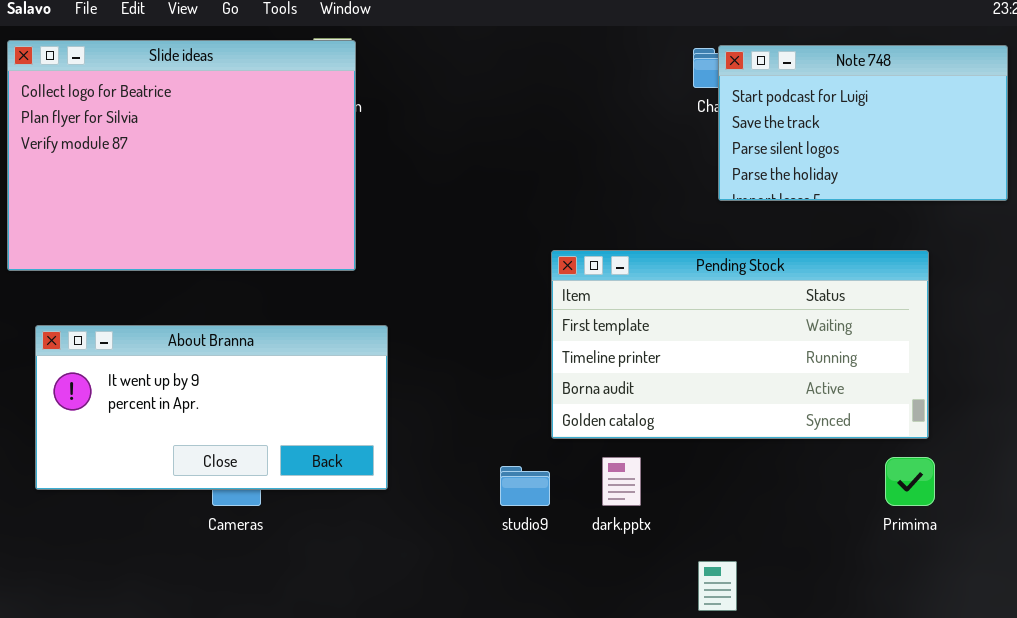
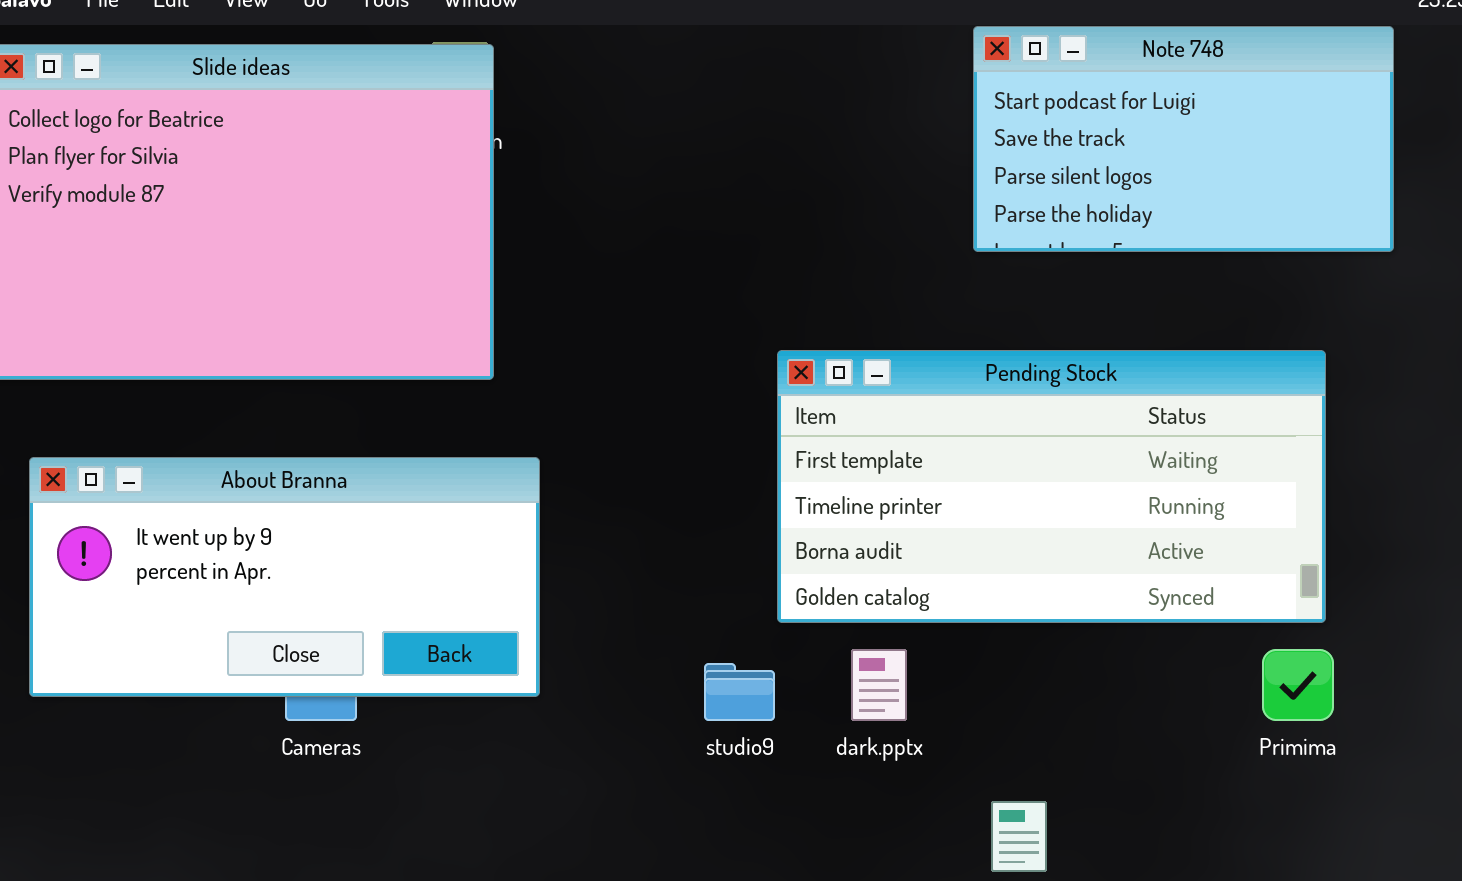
Note 748: [718,45,1008,201] -> [973,26,1394,252], moved

